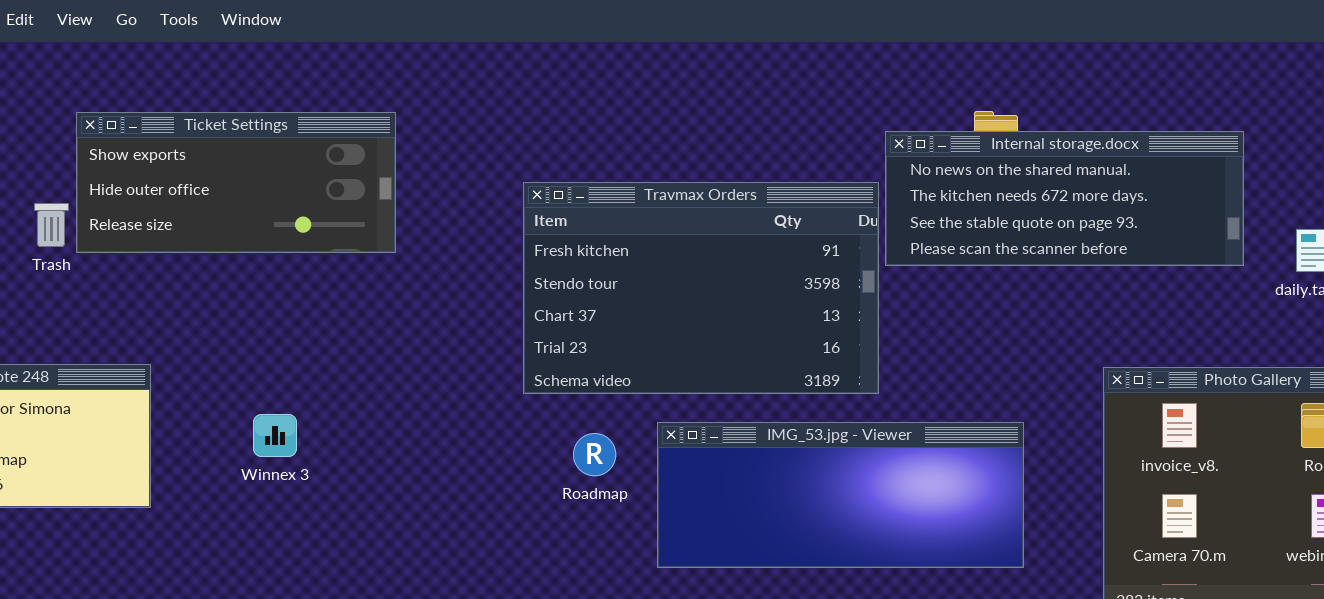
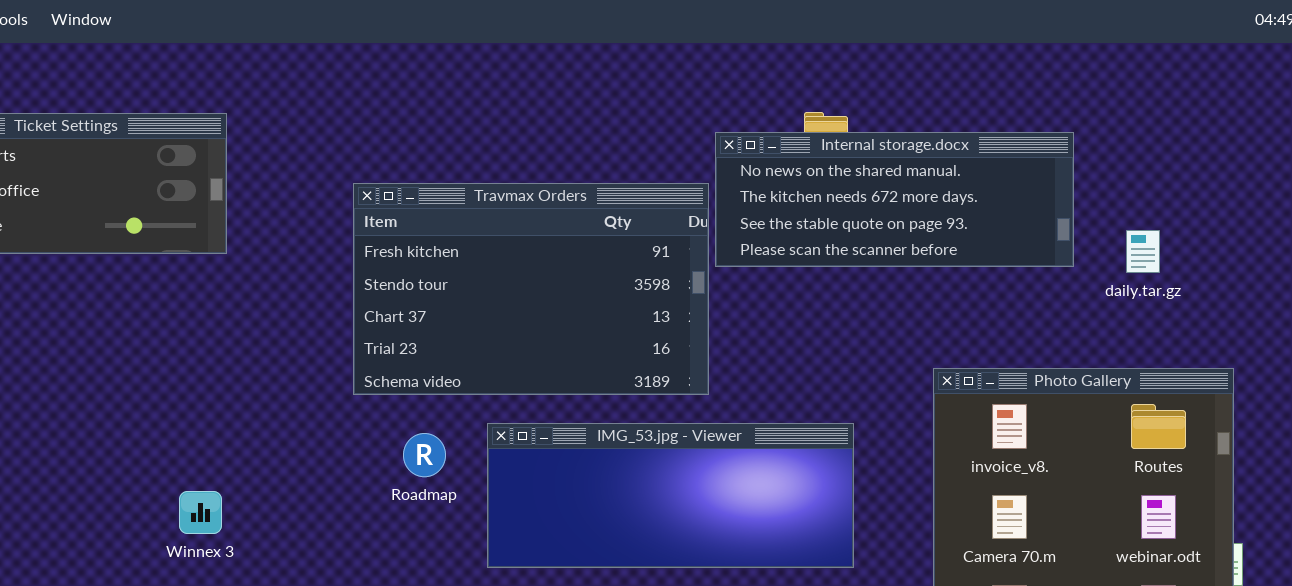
Winnex 3: [253,414,297,457] -> [179,491,222,534], moved

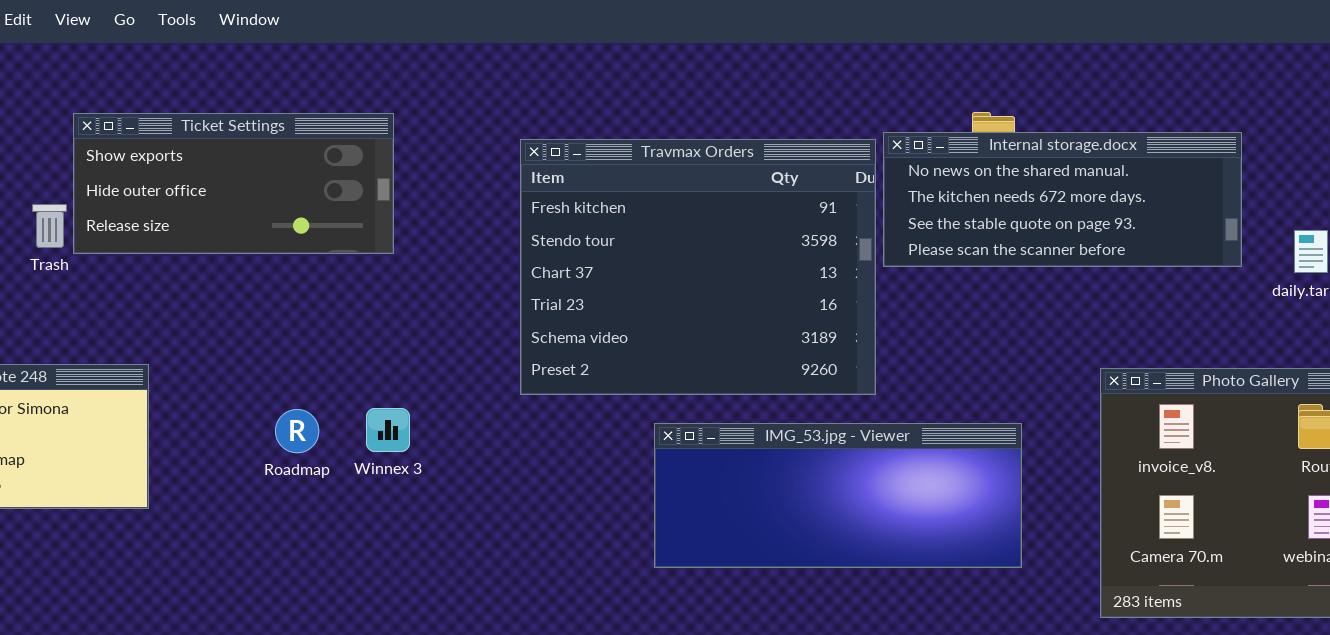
Travmax Orders: [353,183,709,395] -> [520,139,876,395], resized
Roadmap: [403,433,446,477] -> [275,409,319,453], moved
Winnex 3: [179,491,222,534] -> [366,408,410,452], moved

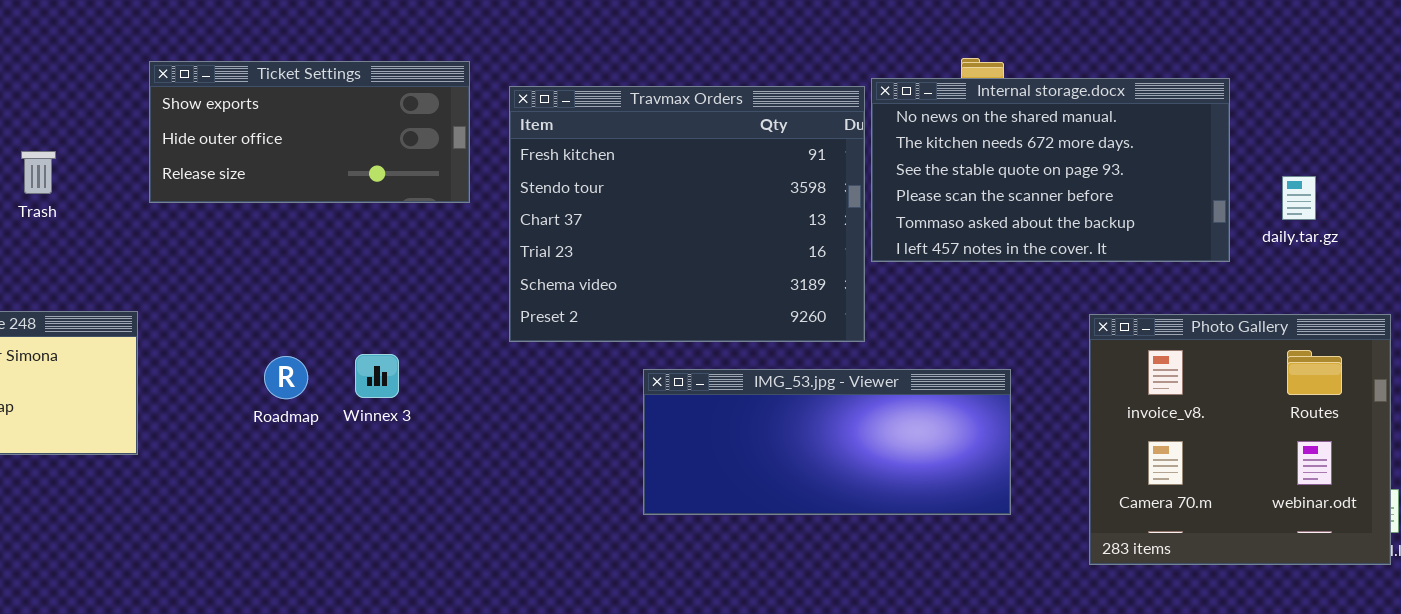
Ticket Settings: [73,113,394,254] -> [149,61,470,203], moved
Internal storage.docx: [883,132,1242,267] -> [871,78,1230,262], resized

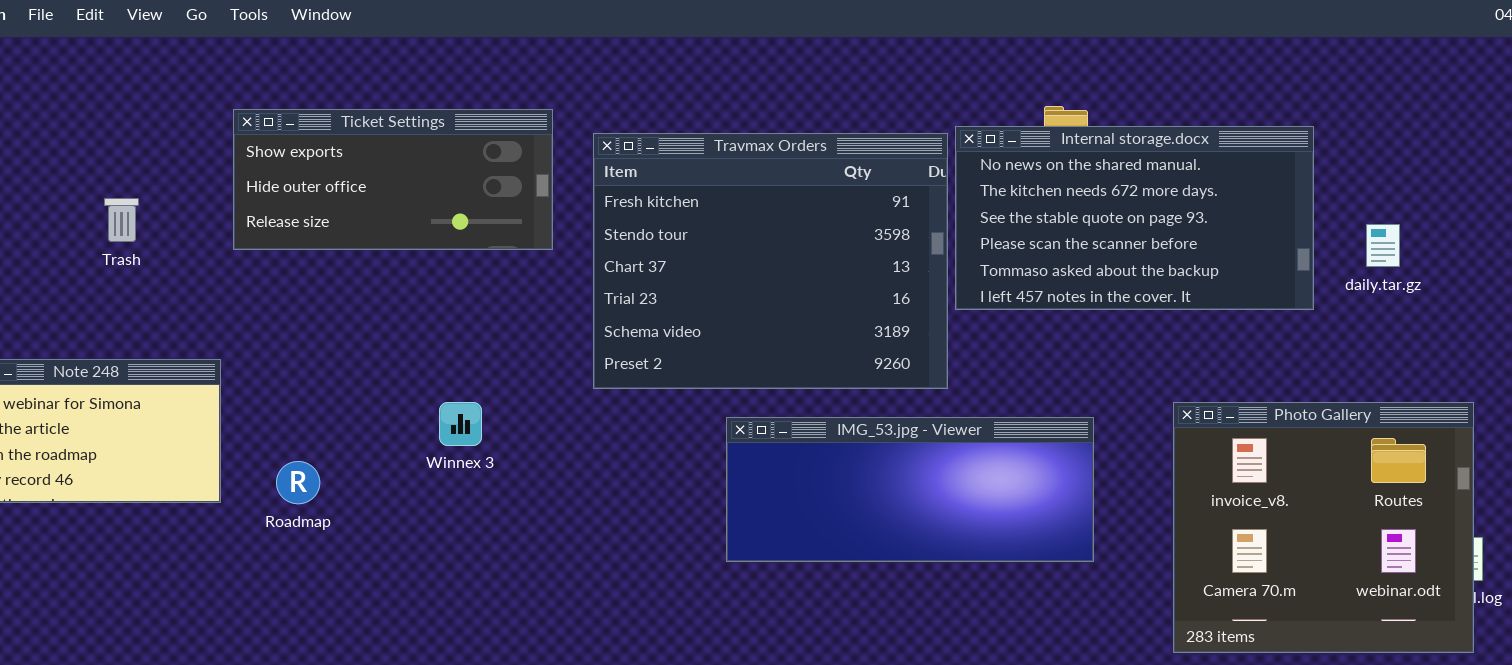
Photo Gallery: [1089,314,1391,565] -> [1173,402,1474,653], moved
Roadmap: [264,356,308,399] -> [276,461,320,504], moved

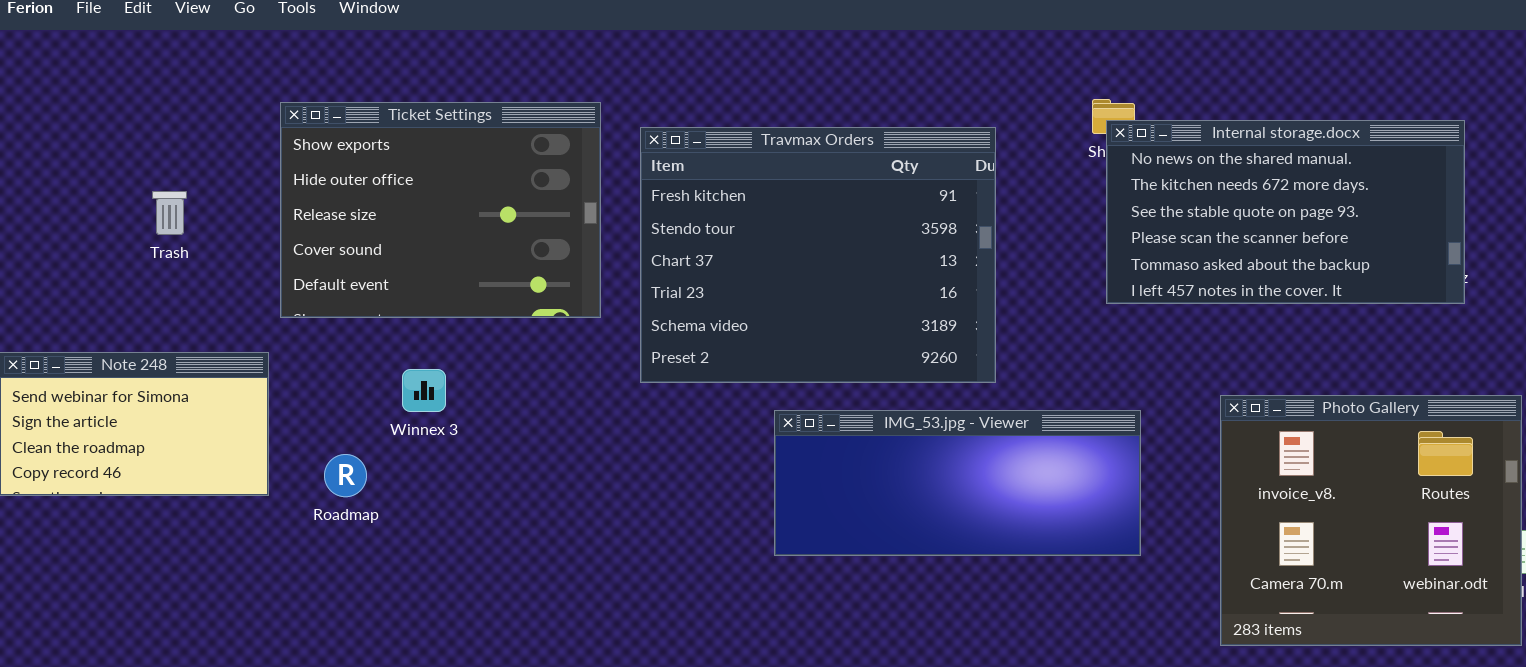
Ticket Settings: [233,109,553,250] -> [280,102,601,318], resized
Internal storage.docx: [955,126,1314,310] -> [1106,120,1465,304], moved
Winnex 3: [439,402,482,446] -> [402,369,446,412], moved

